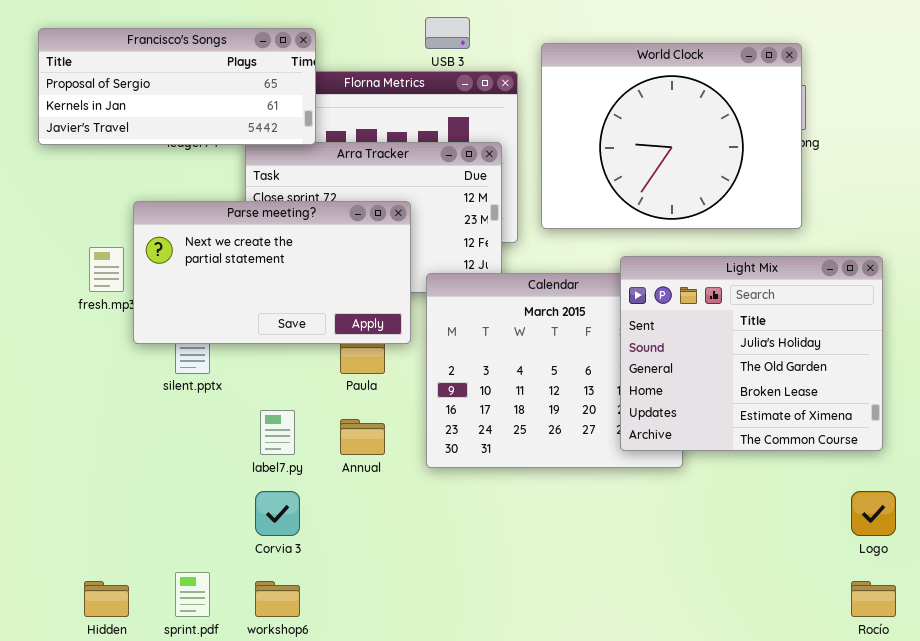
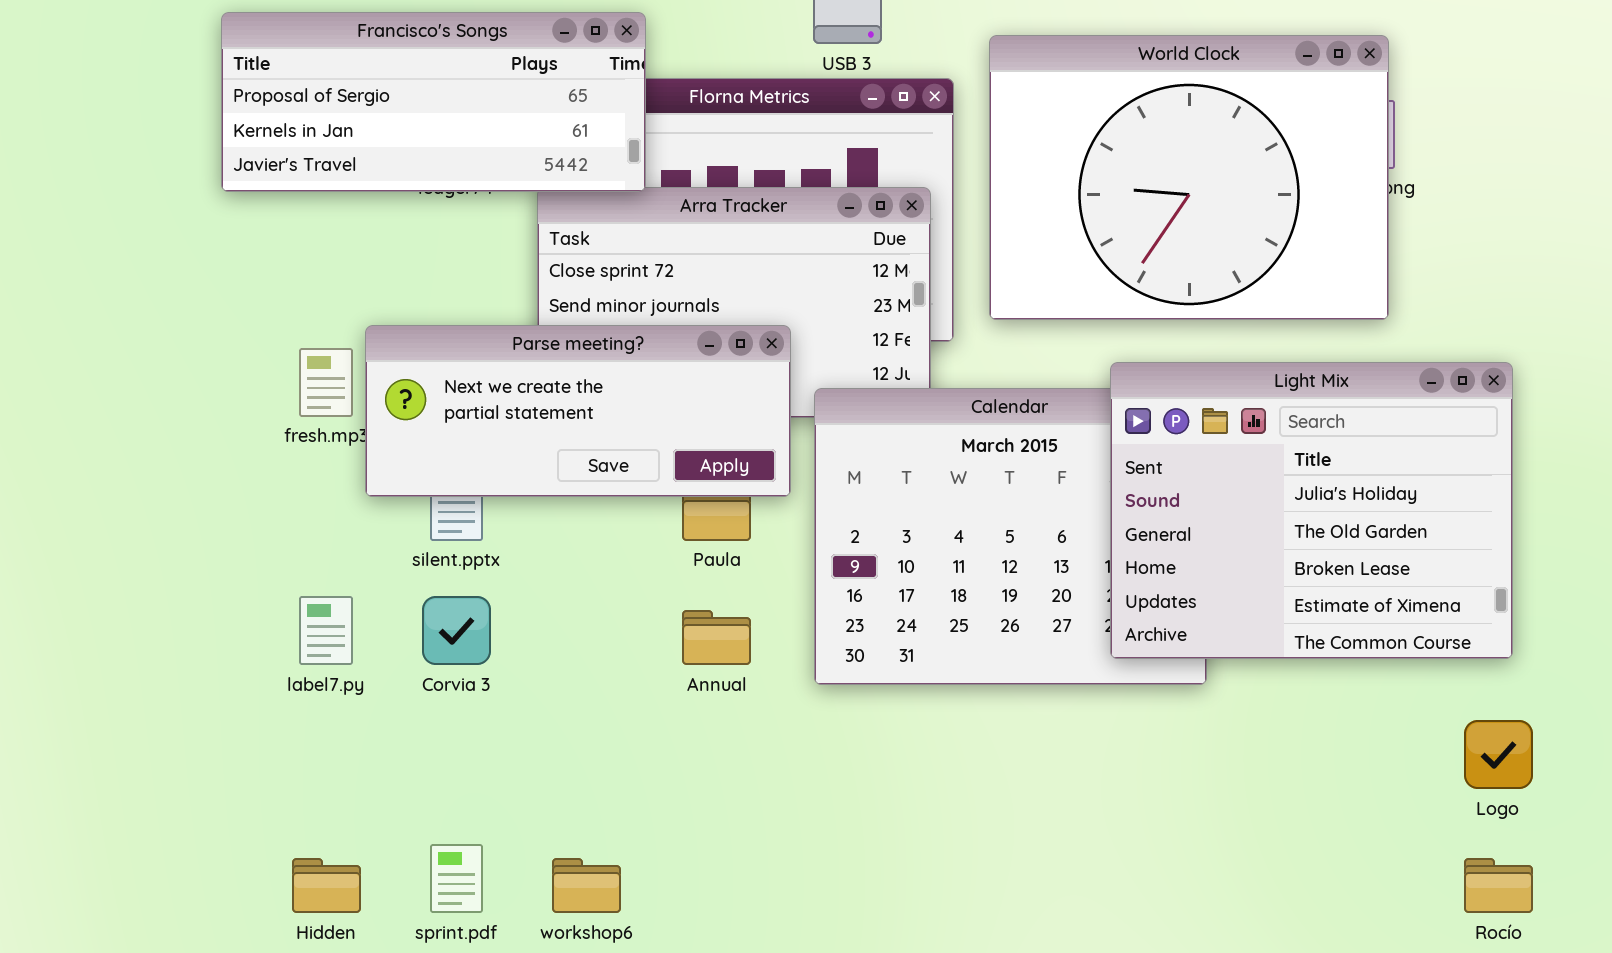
Parse meeting?: [133,201,411,344] -> [365,325,791,497], resized
label7.py: [260,410,295,455] -> [299,596,353,665], moved
Corvia 3: [255,491,300,536] -> [422,596,491,665], moved

